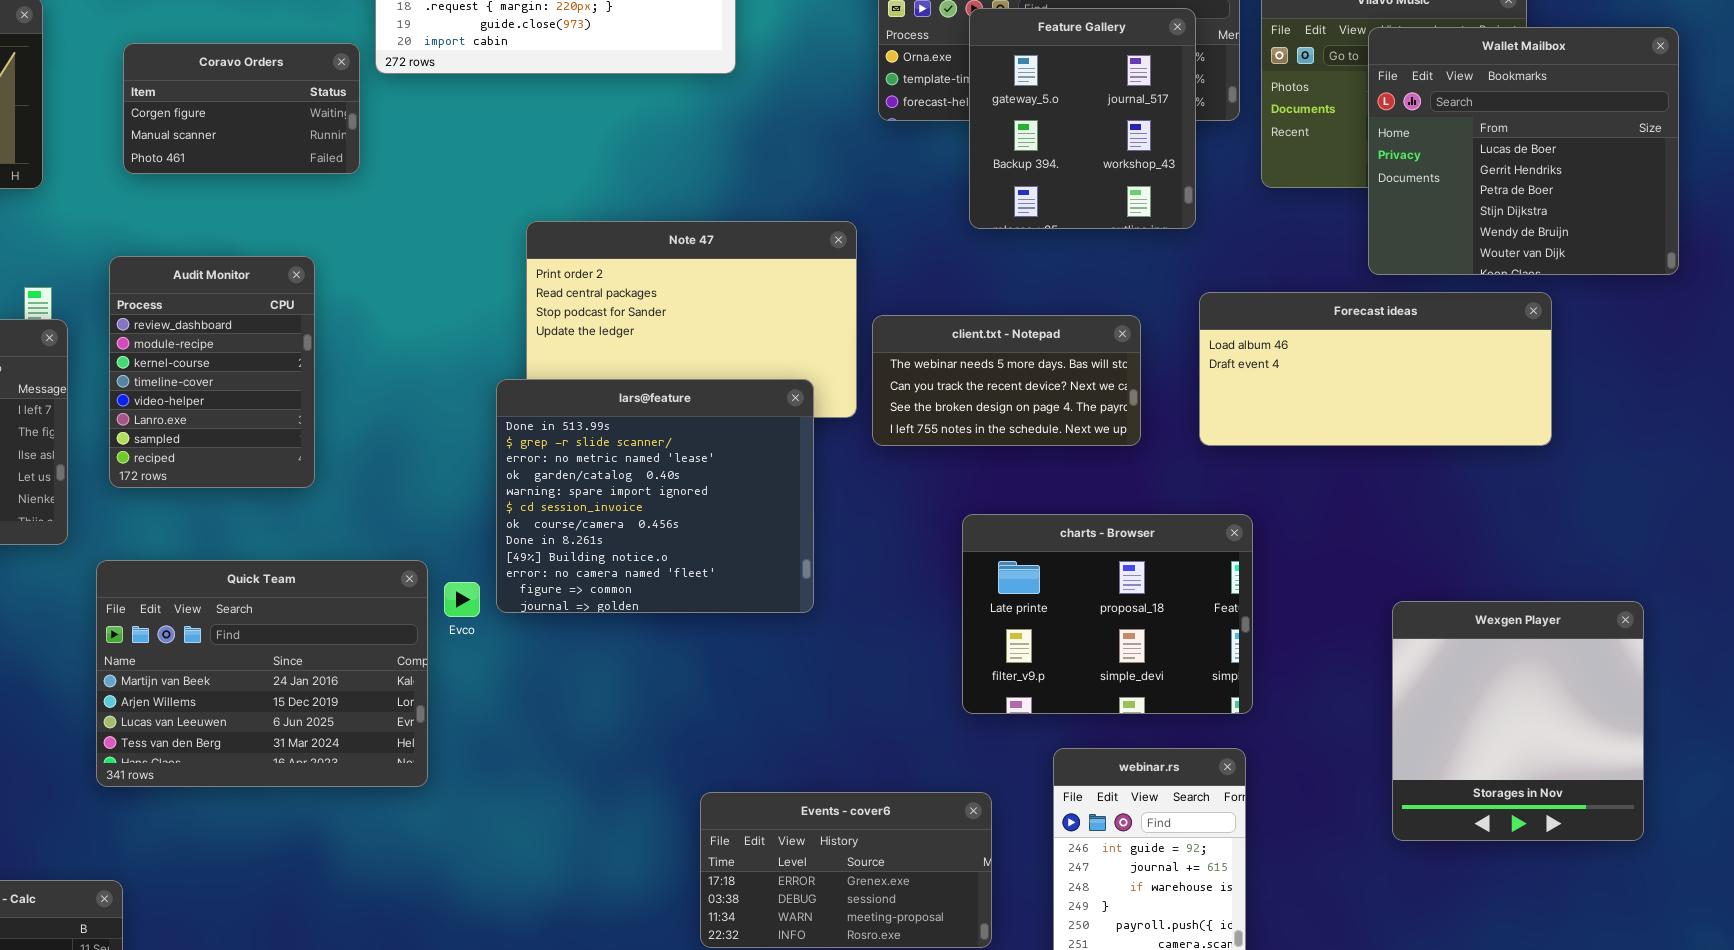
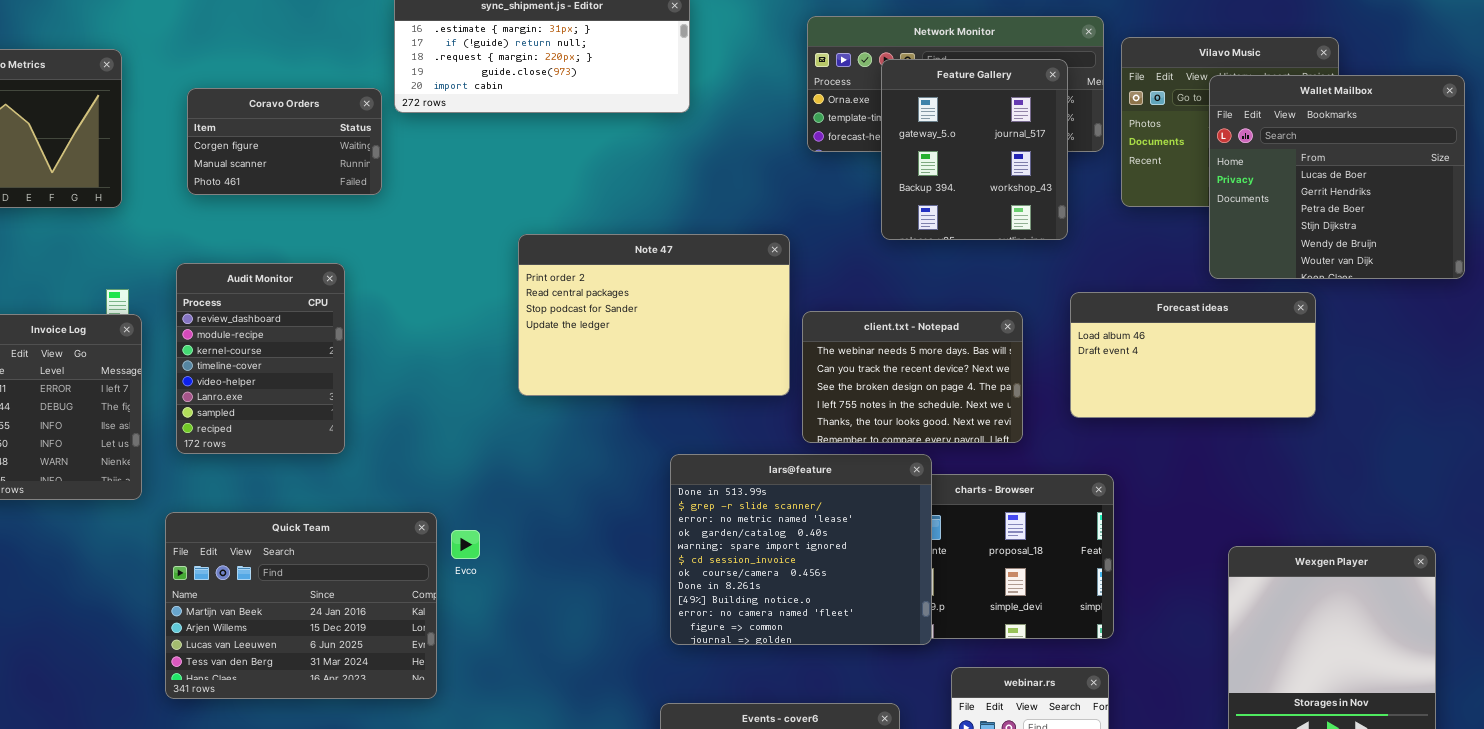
Forecast ideas: [1199,292,1552,446] -> [1070,292,1316,418], resized
client.txt - Notepad: [872,315,1141,446] -> [802,311,1023,443], resized
lars@feature: [496,379,814,613] -> [670,454,932,645], moved

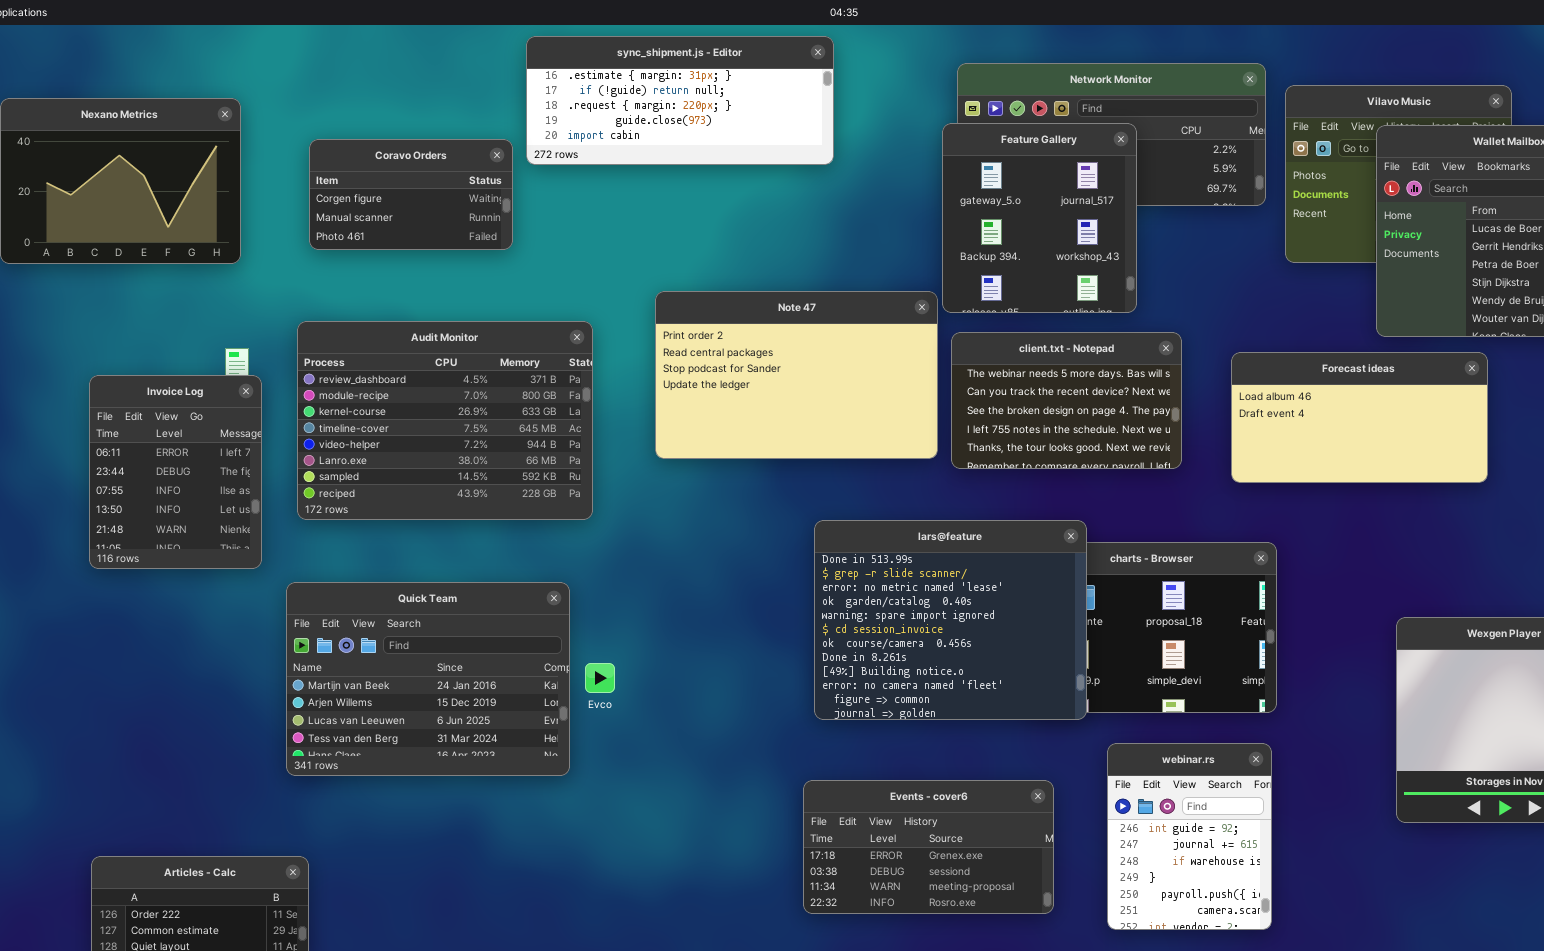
Feature Gallery: [881,59,1068,240] -> [942,123,1137,313], moved
Audit Monitor: [176,263,345,454] -> [297,321,593,520], resized
client.txt - Notepad: [802,311,1023,443] -> [951,332,1182,469], moved
Evco: [451,530,480,559] -> [585,663,615,693], moved

